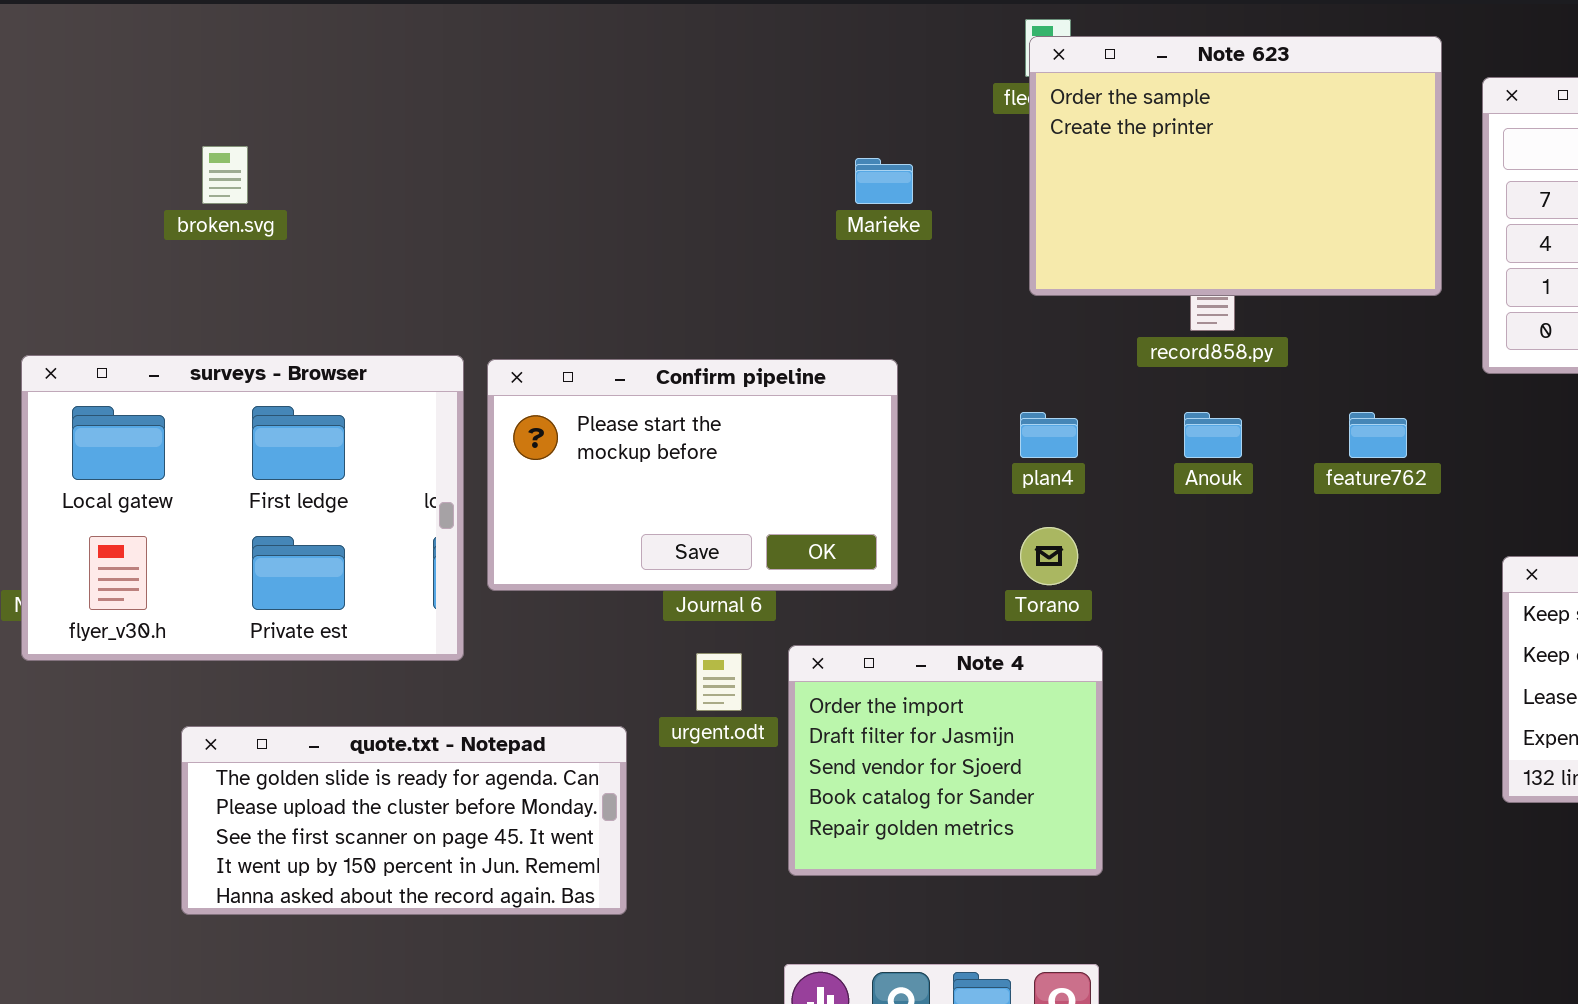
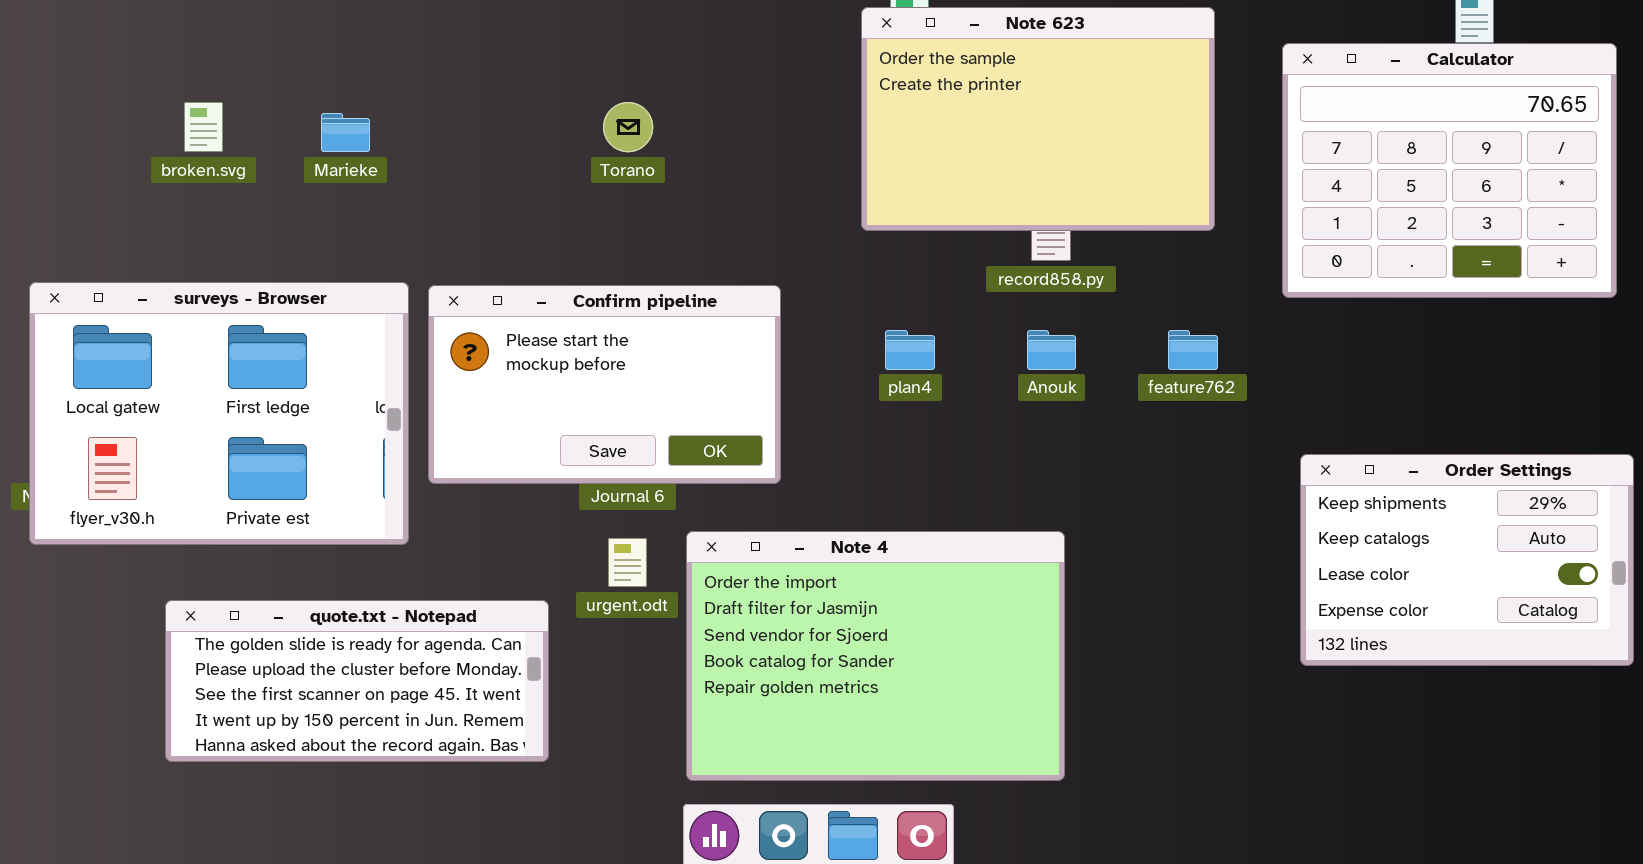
Note 623: [1029,36,1442,296] -> [861,7,1215,231], moved
Marieke: [855,158,913,204] -> [321,113,370,152], moved
Torano: [1020,527,1078,585] -> [603,102,653,152], moved
Note 4: [788,645,1103,876] -> [686,531,1065,781], resized

